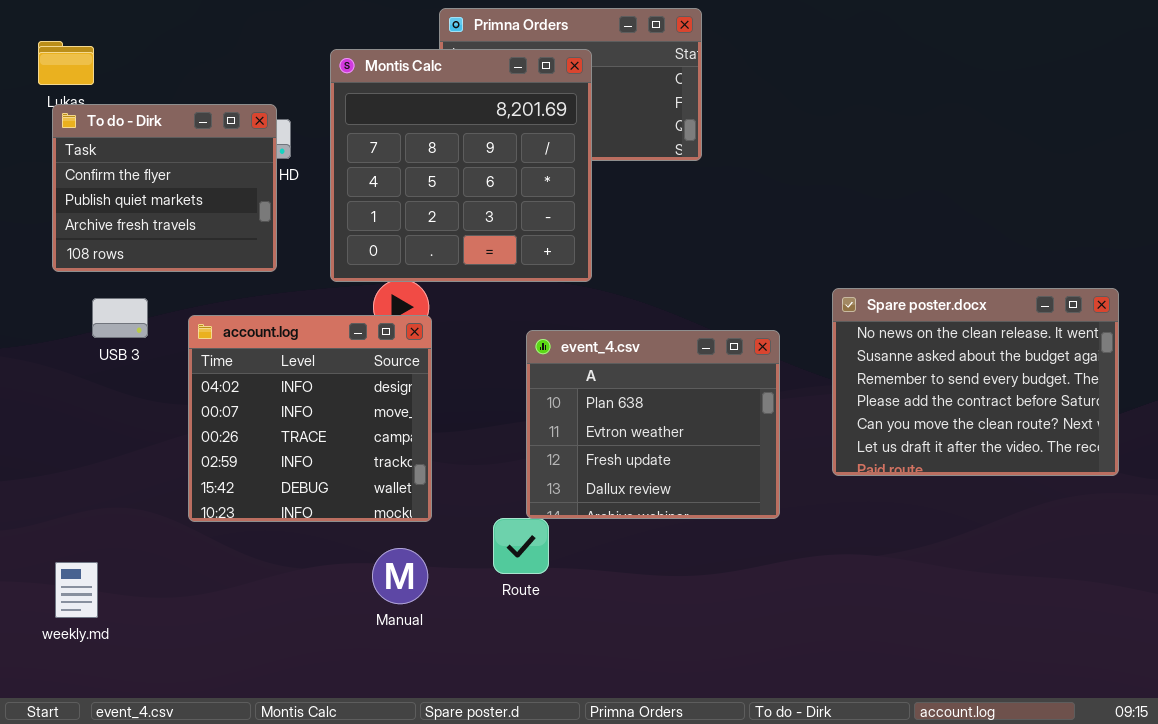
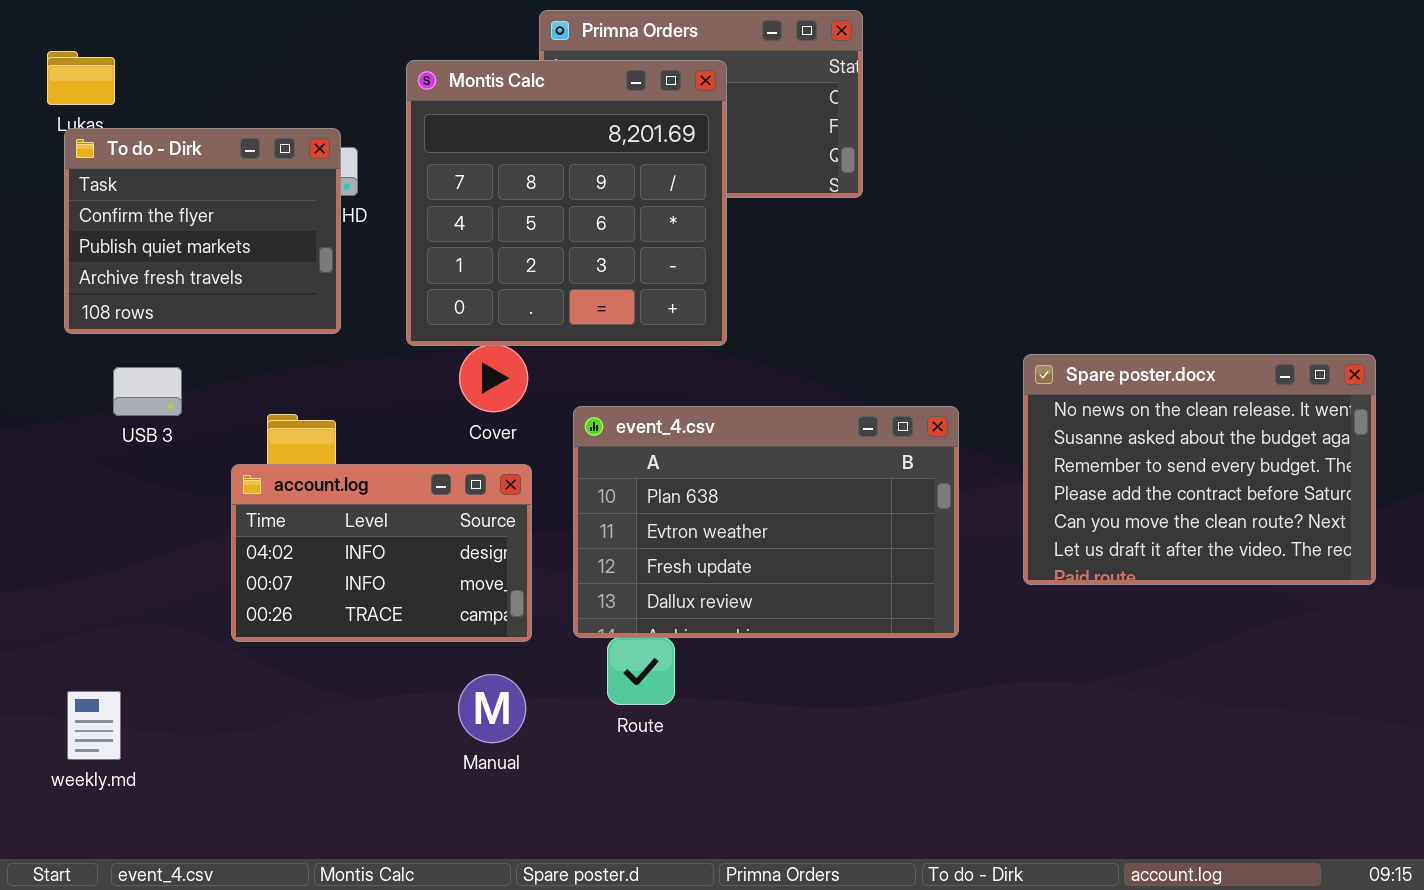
account.log: [188,315,432,522] -> [231,464,532,642], resized
event_4.csv: [526,330,780,519] -> [573,406,959,638], resized

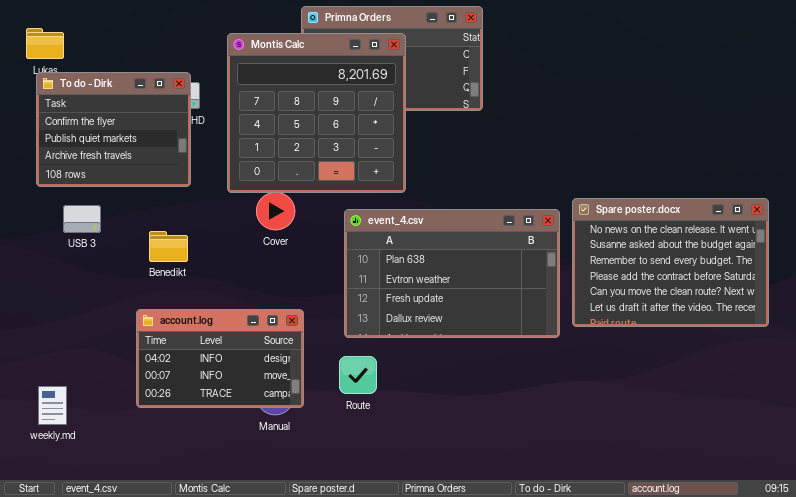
event_4.csv: [573,406,959,638] -> [344,209,560,338], moved
account.log: [231,464,532,642] -> [136,309,304,408], moved

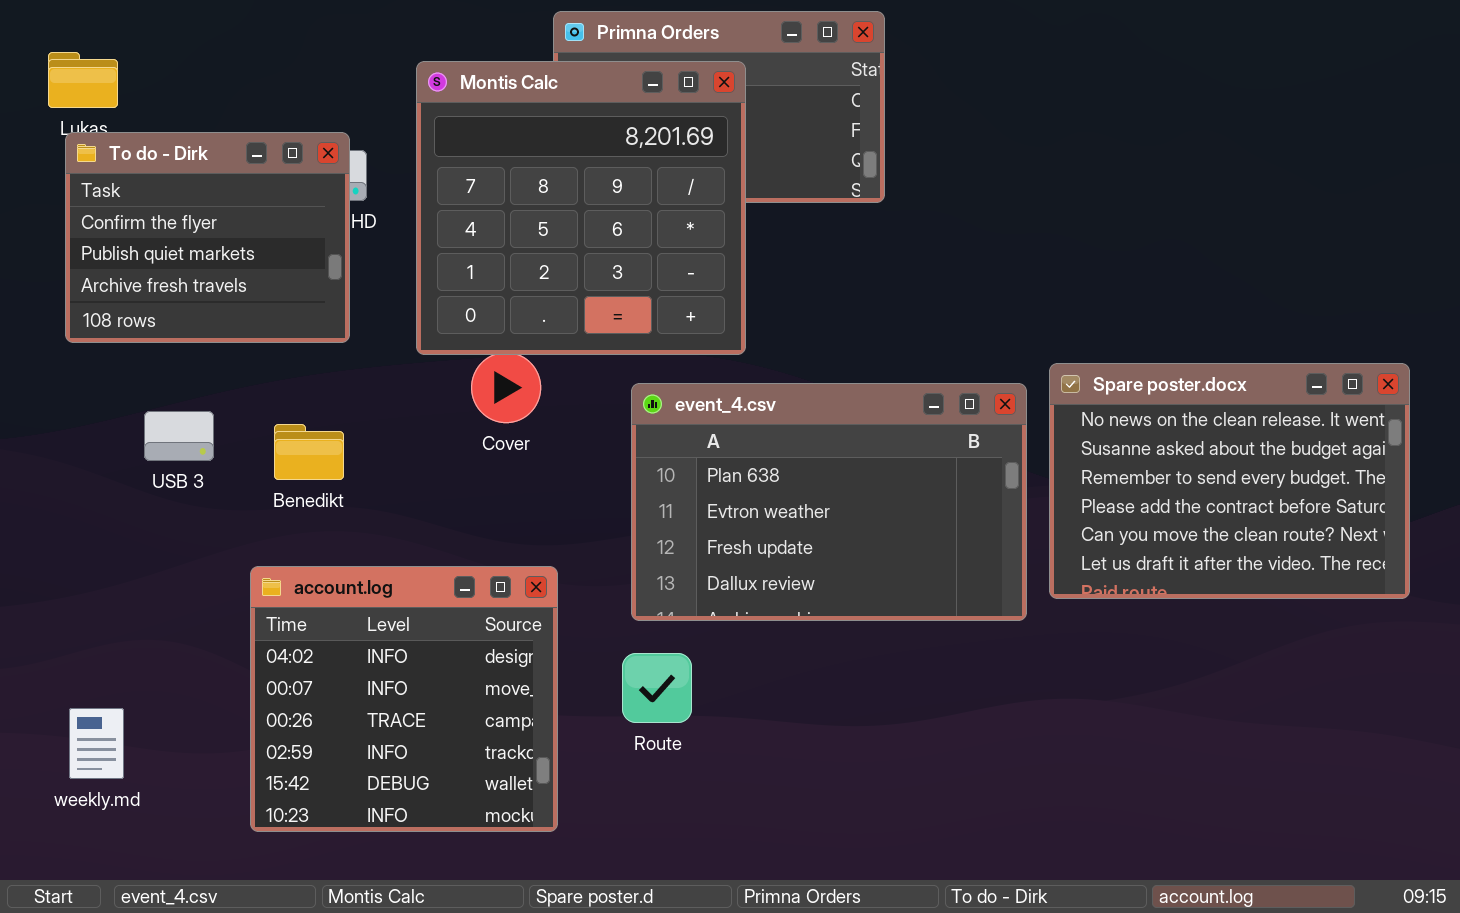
USB 3: [63,205,101,233] -> [144,411,214,461], moved
account.log: [136,309,304,408] -> [250,566,558,832], resized

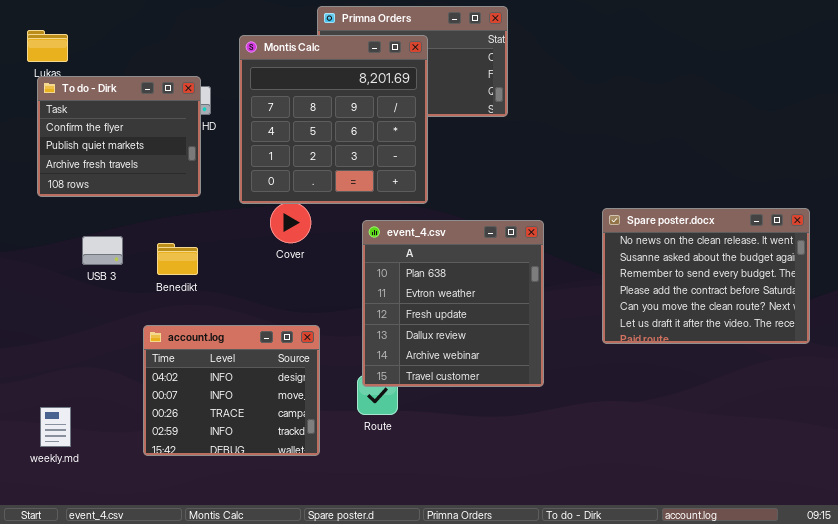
event_4.csv: [631,383,1027,621] -> [362,220,544,387], resized
account.log: [250,566,558,832] -> [143,325,320,456], resized

